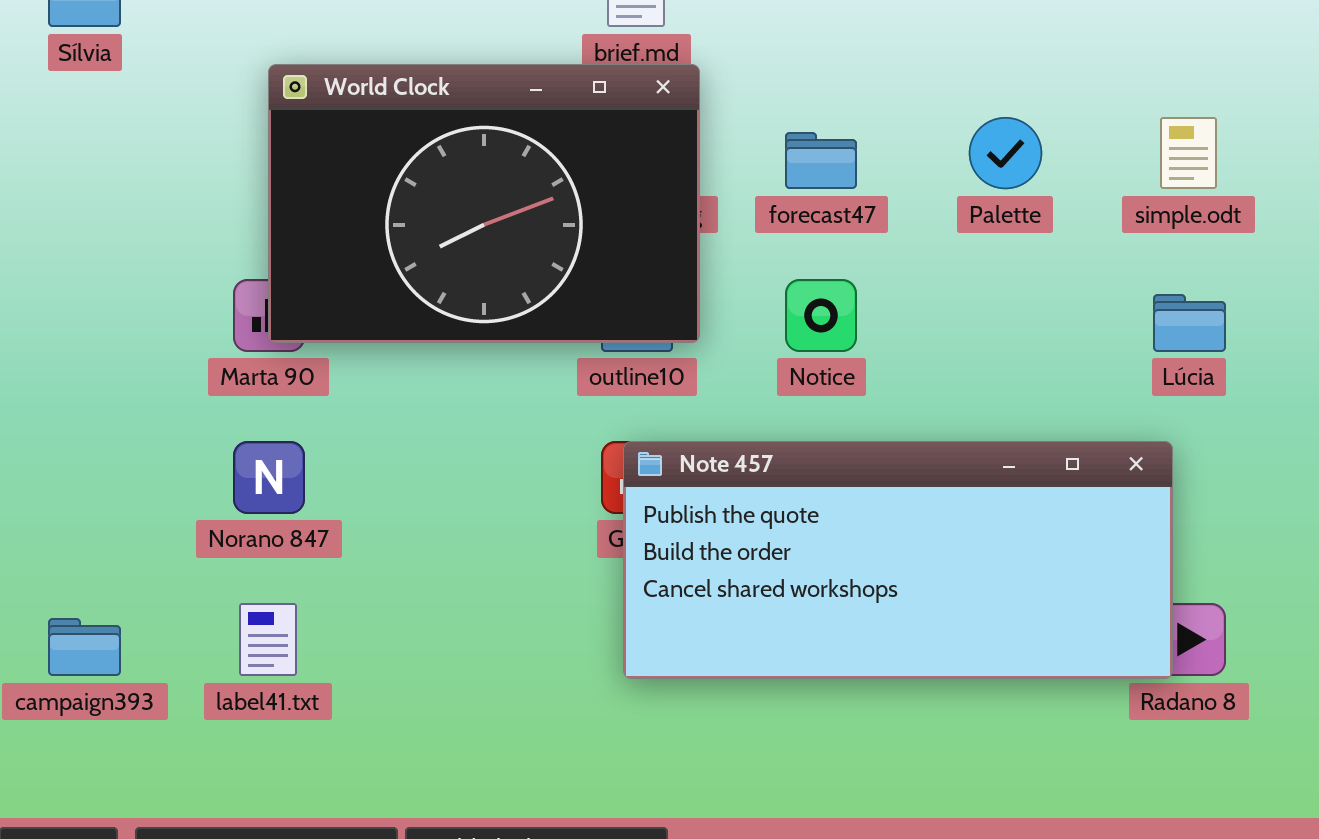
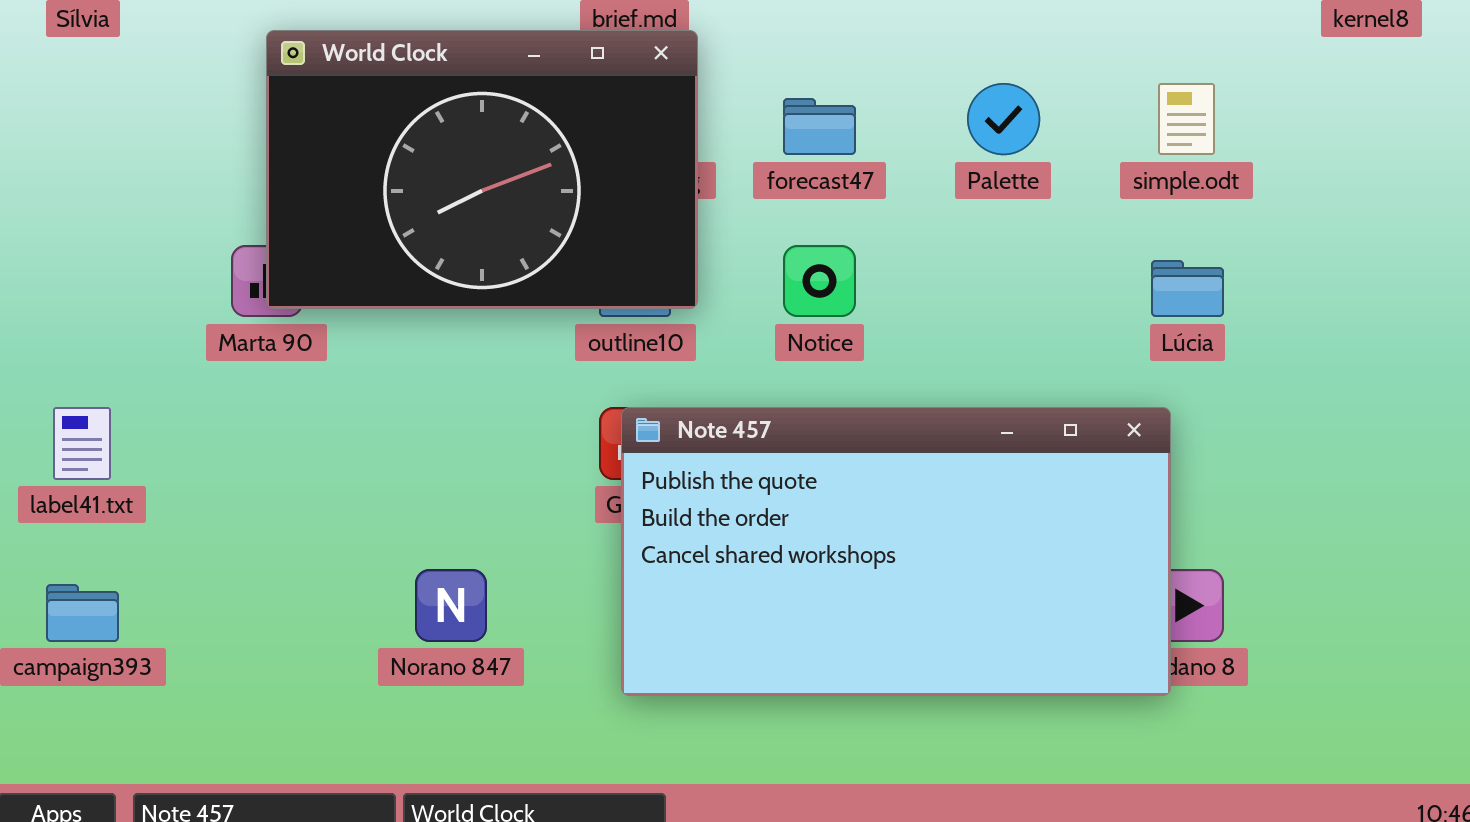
Norano 847: [233,441,305,514] -> [415,569,487,642], moved
Note 457: [623,441,1173,679] -> [621,407,1171,696], resized
label41.txt: [239,603,297,676] -> [53,407,111,480], moved

